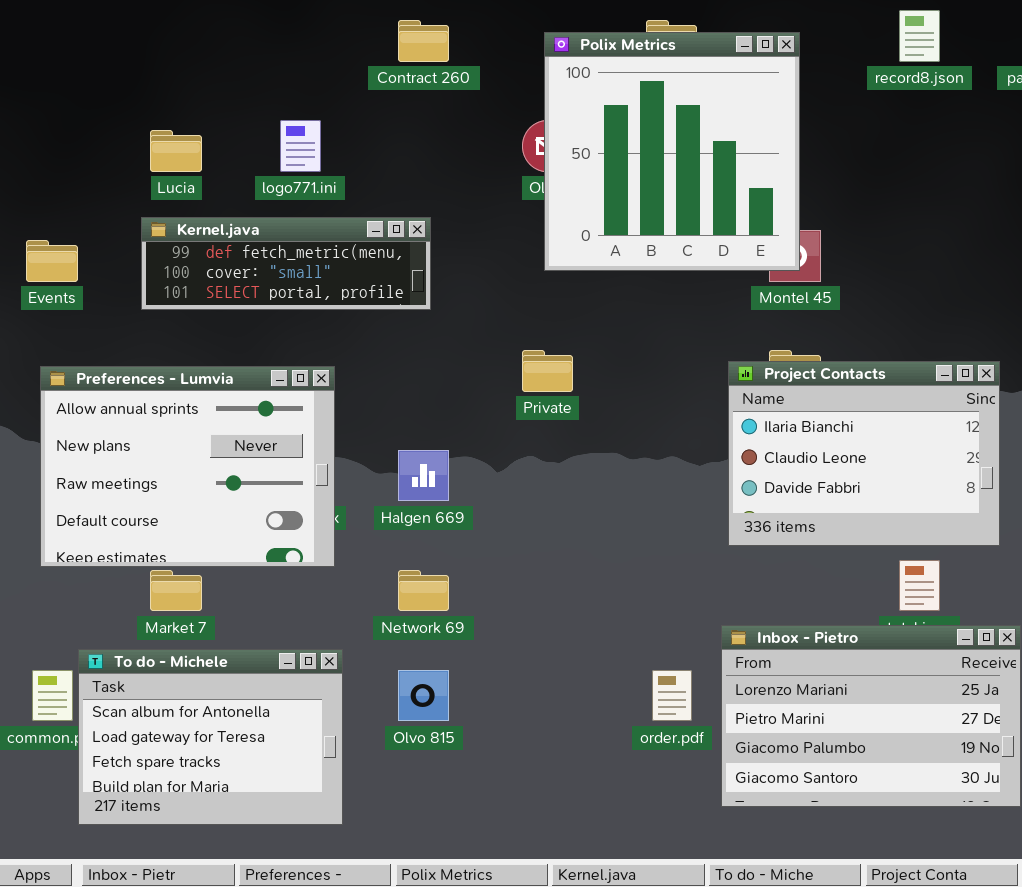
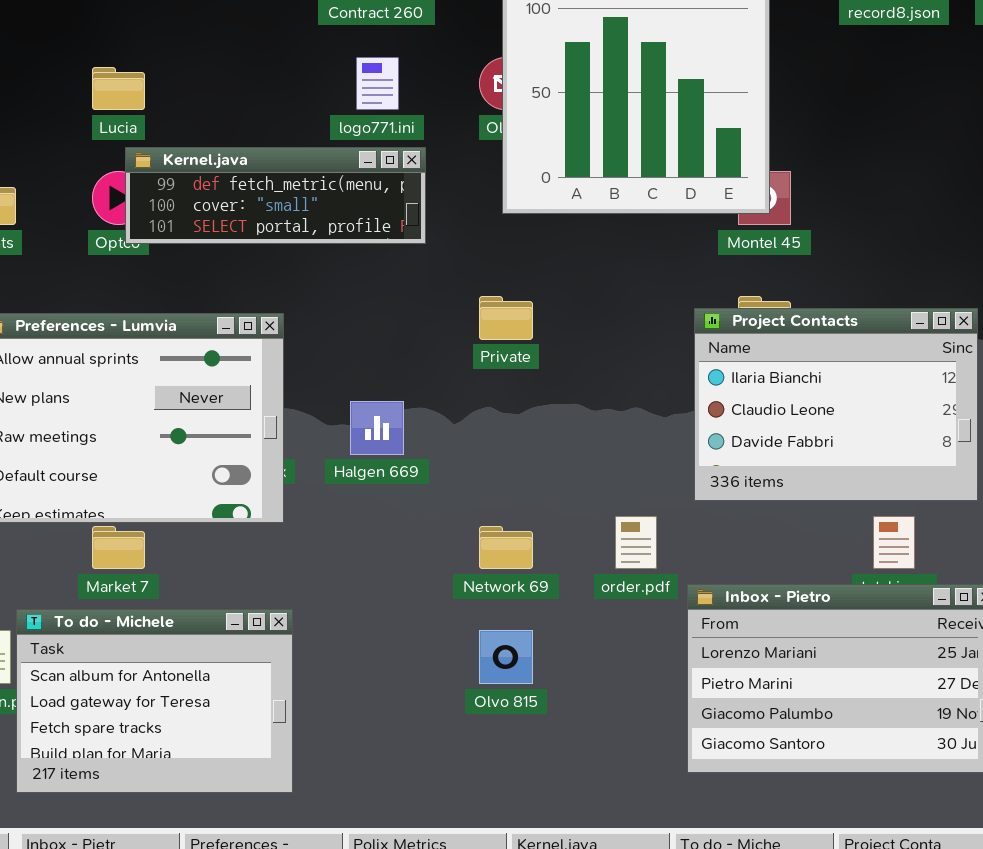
logo771.ini: [280,120,321,172] -> [356,57,399,110], moved
Kernel.java: [141,217,431,310] -> [125,147,426,244], moved
Network 69: [398,570,449,611] -> [479,526,533,569], moved
Olvo 815: [398,670,449,721] -> [479,630,533,684], moved
order.pdf: [652,670,692,721] -> [615,516,657,569], moved

